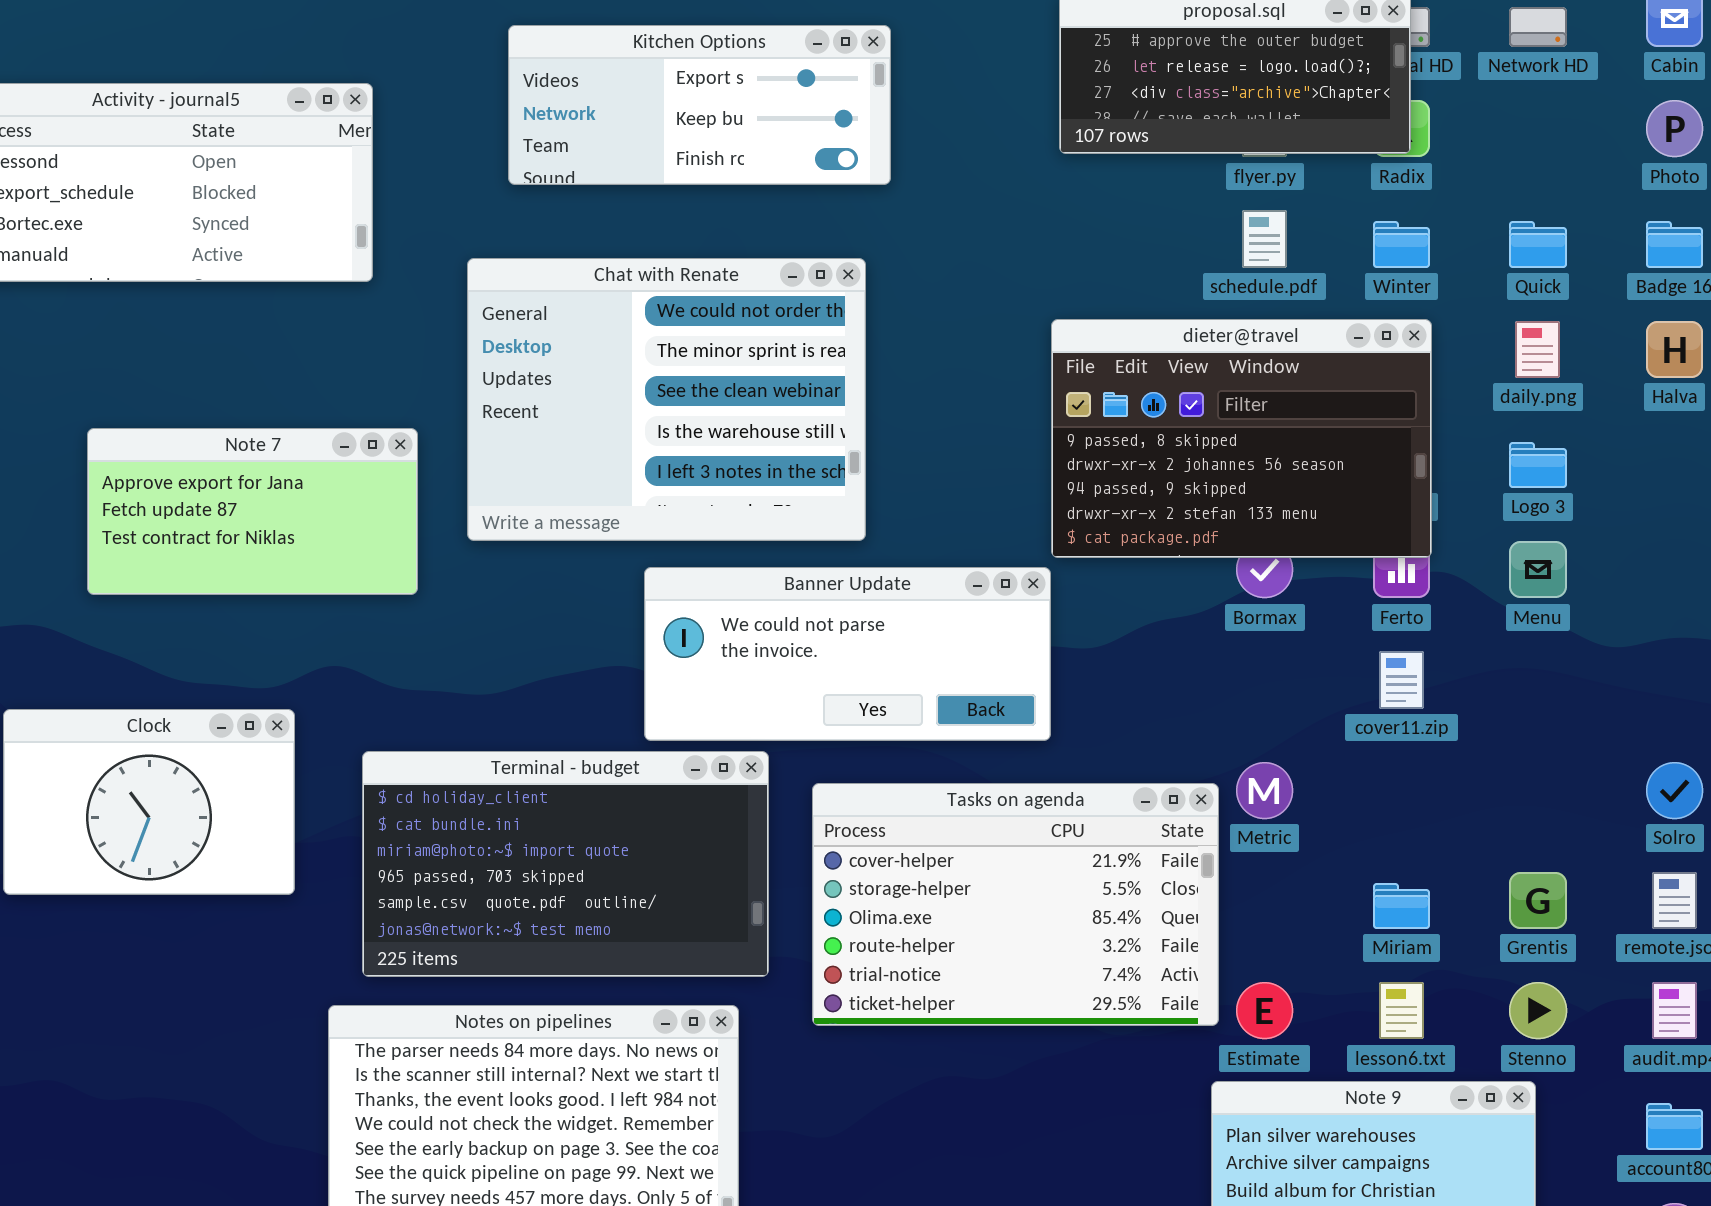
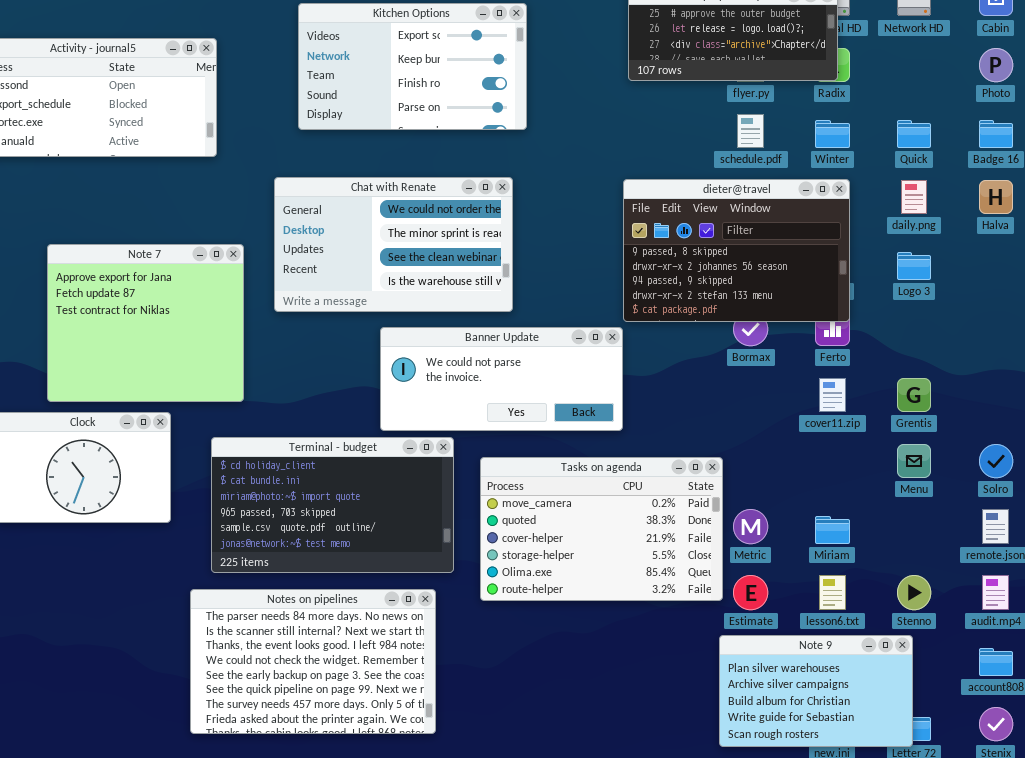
Kitchen Options: [508,25,891,185] -> [298,3,527,130], resized
Chat with Renate: [467,258,866,541] -> [274,177,513,312], resized
Note 7: [87,428,418,595] -> [47,244,244,402], resized
Menu: [1509,541,1567,598] -> [897,444,931,478], moved
Metric: [1236,762,1293,819] -> [733,509,768,544], moved
Tasks on agenda: [812,783,1219,1026] -> [480,457,723,601], scrolled up 2 rows
Grentis: [1509,872,1567,929] -> [897,378,931,412], moved

